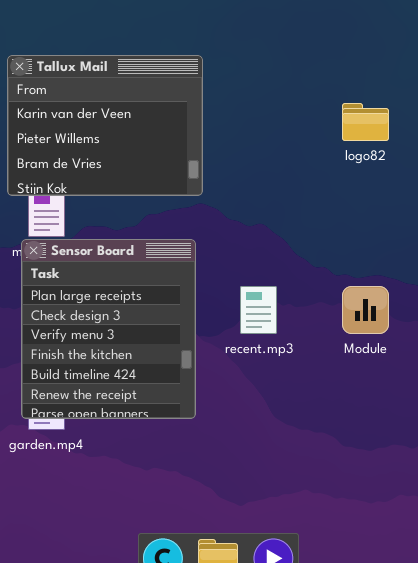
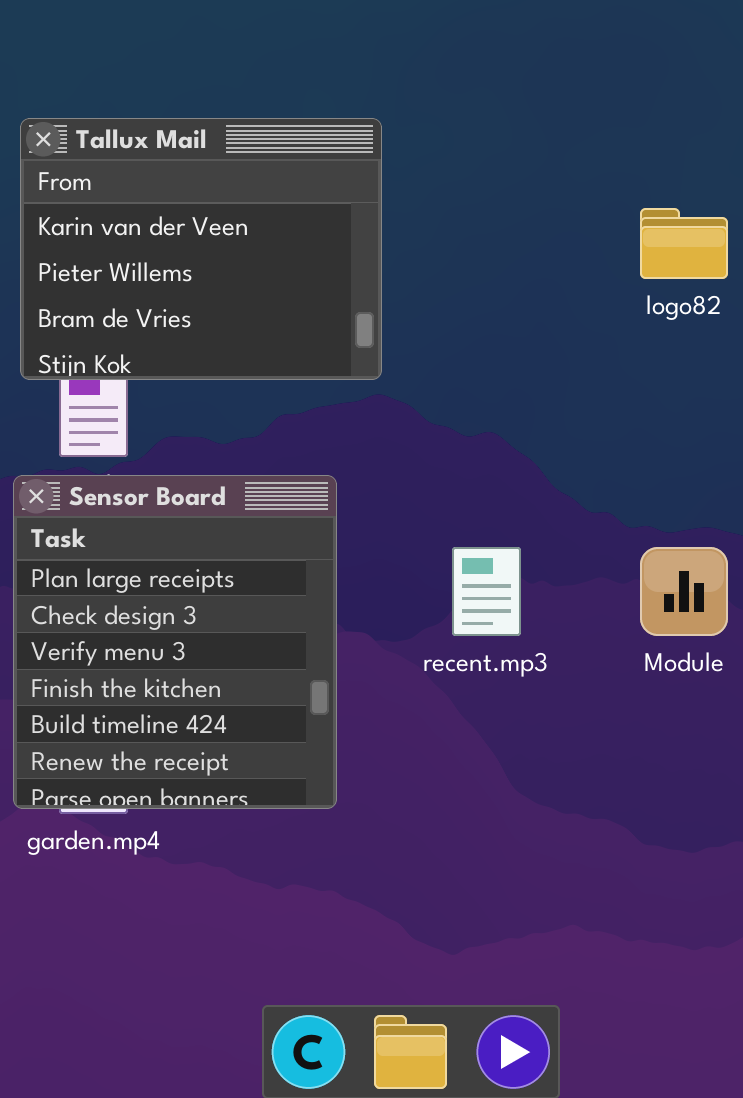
Sensor Board: [21,239,196,419] -> [13,475,337,809], moved

